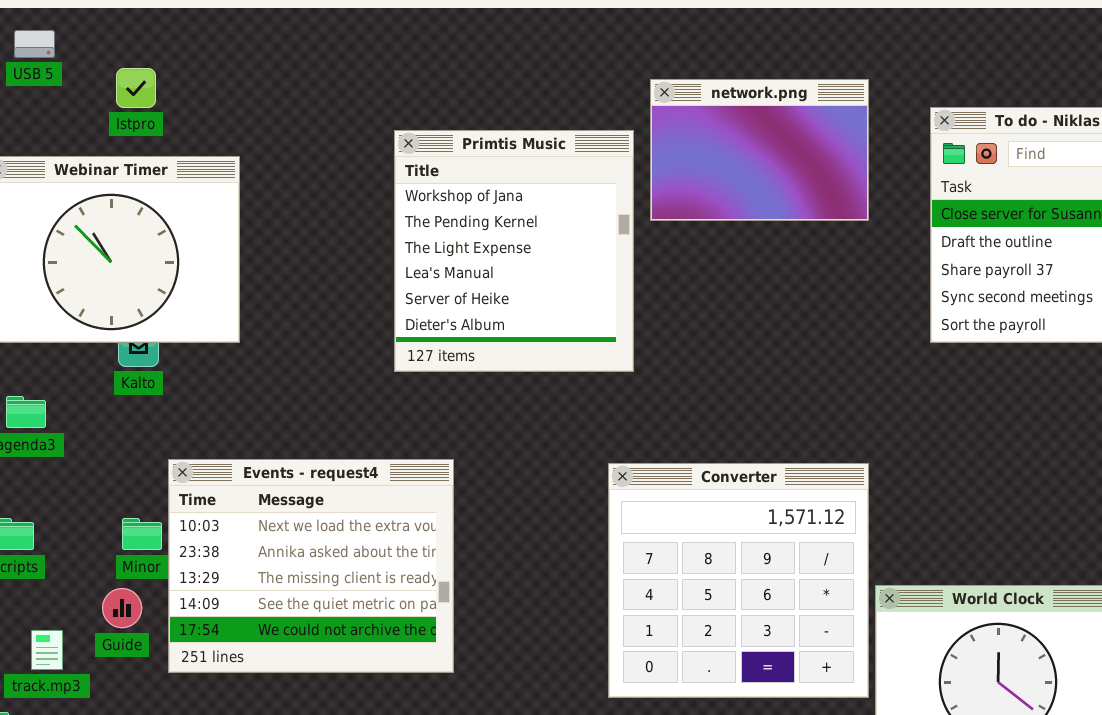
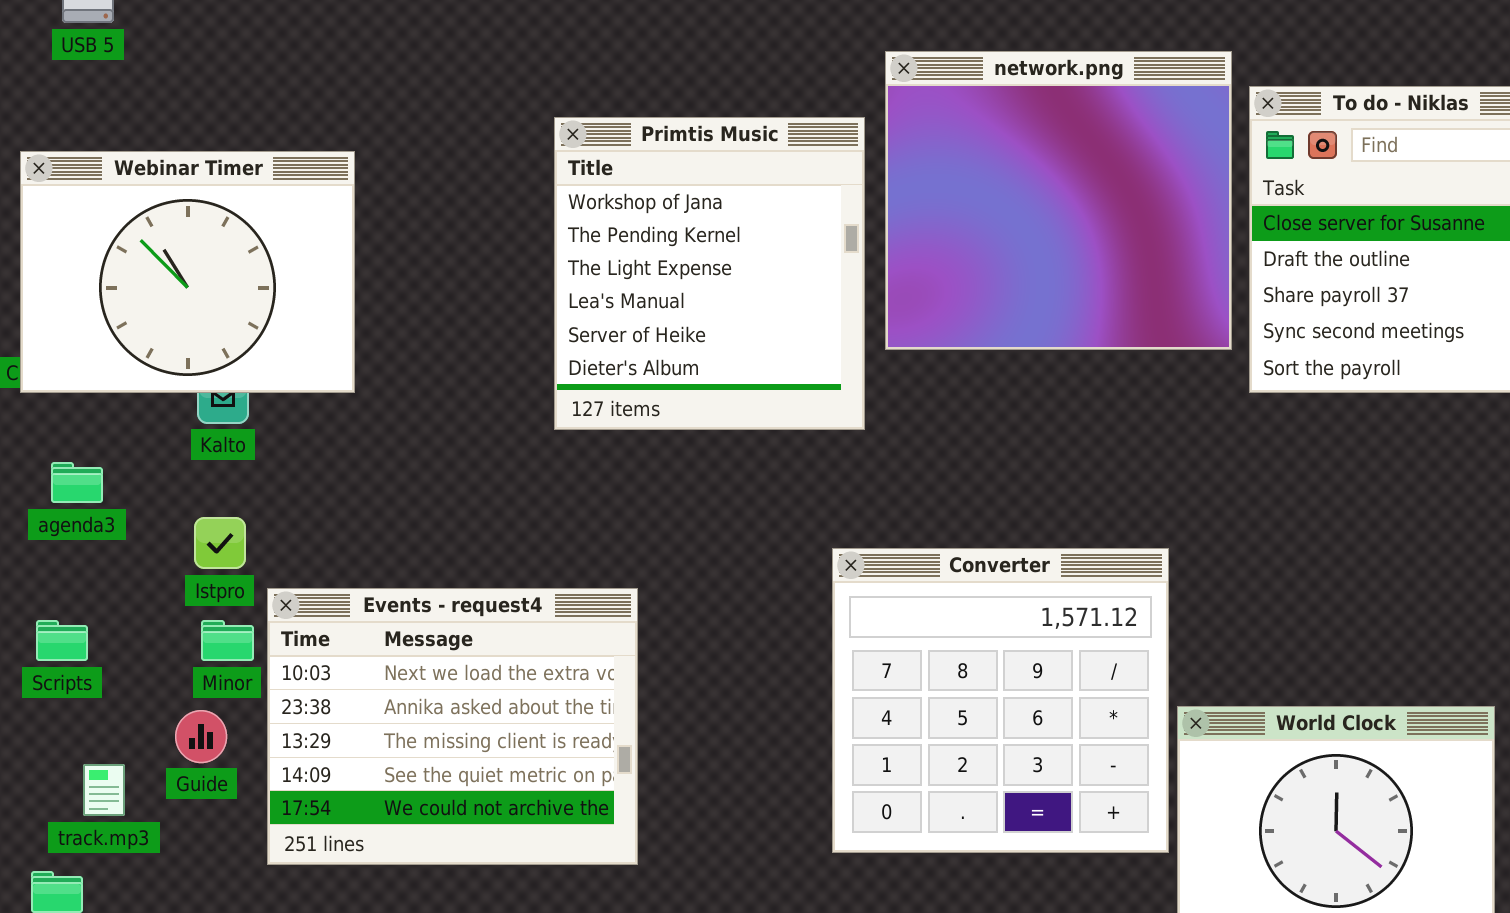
Istpro: [116,68,156,108] -> [194,517,246,569], moved
network.png: [650,79,869,221] -> [885,51,1232,350], resized
Events - request4: [168,459,454,673] -> [267,588,638,865], moved

